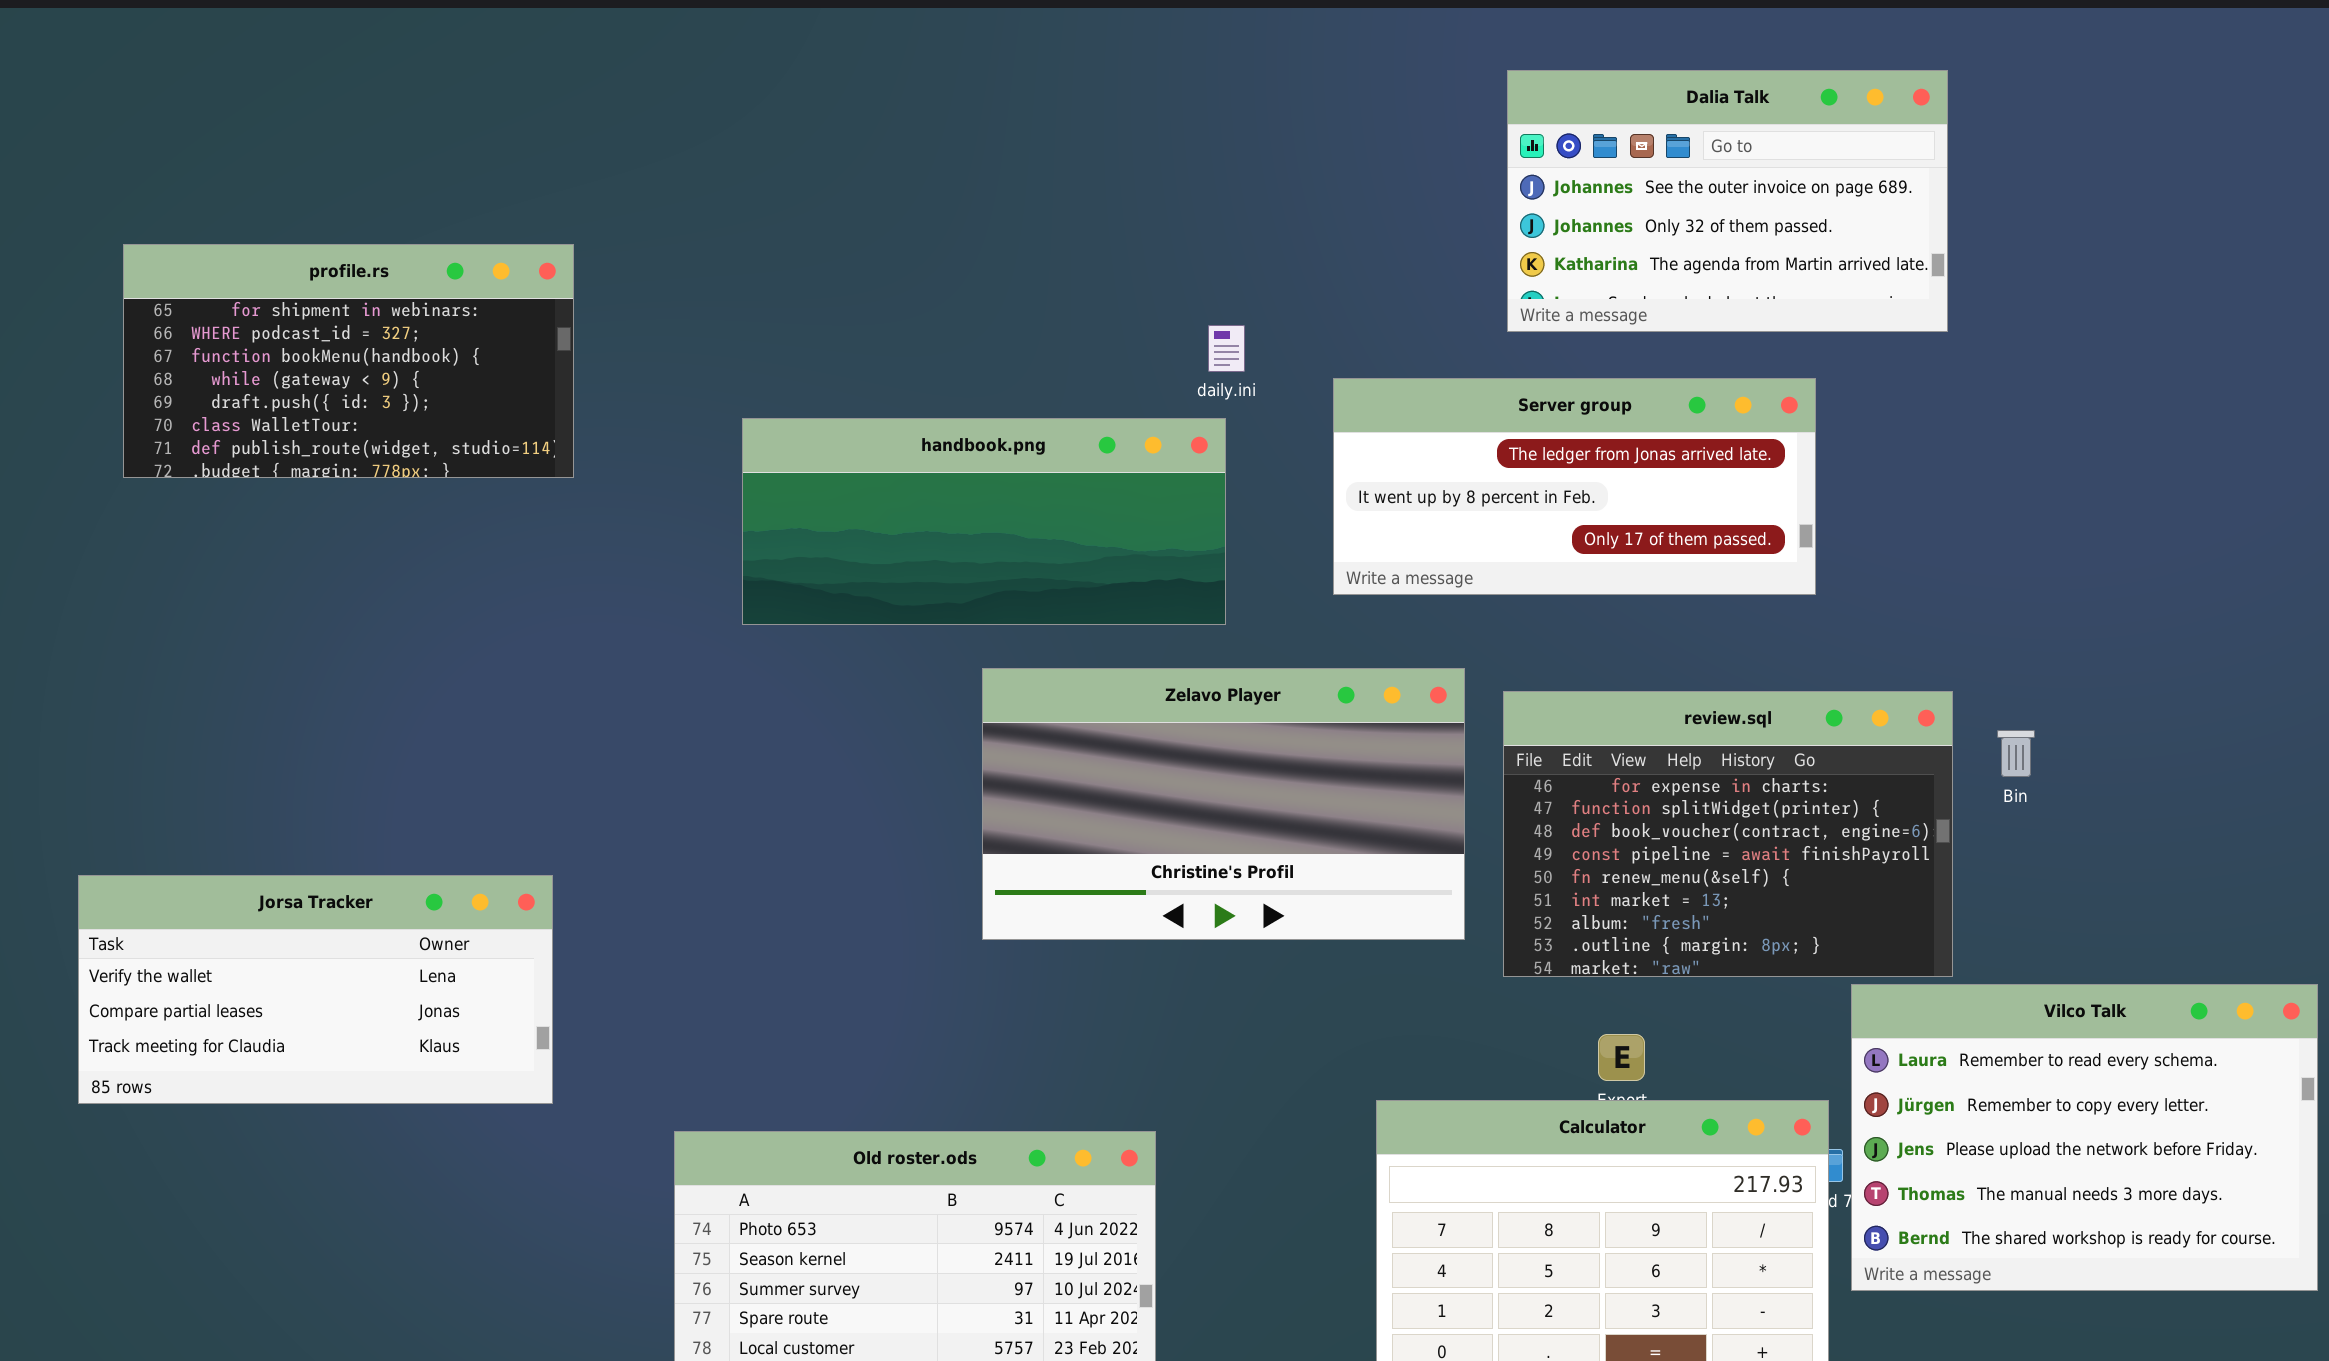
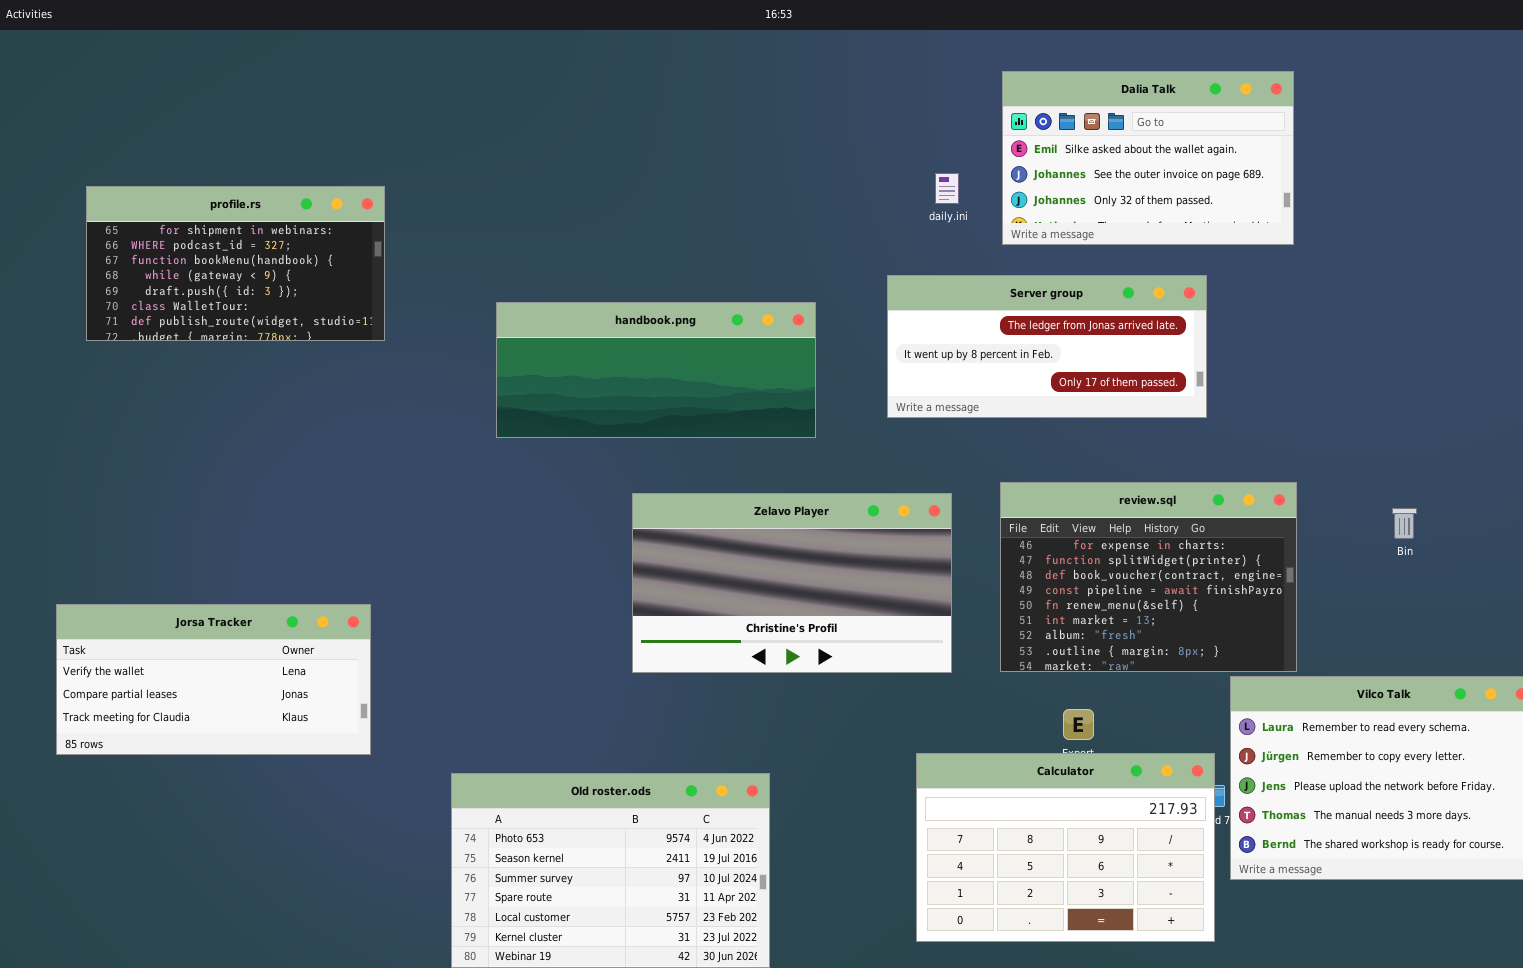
Dalia Talk: [1507,70,1948,332] -> [1002,71,1294,245], scrolled up 1 row
daily.ini: [1208,325,1245,372] -> [935,173,959,204], moved
Zelavo Player: [982,668,1465,940] -> [632,493,952,673], moved
Bin: [1997,730,2035,777] -> [1392,508,1417,539], moved

